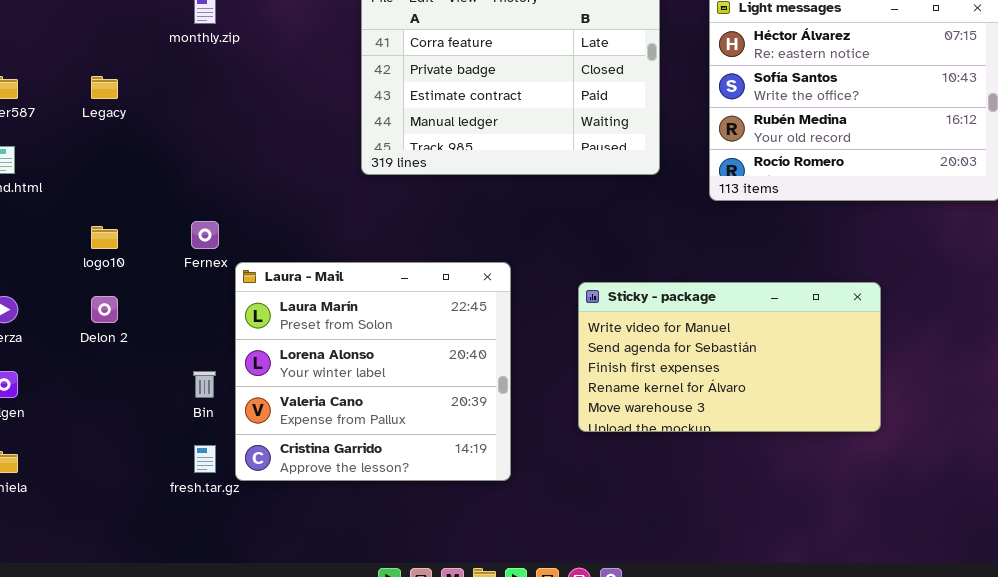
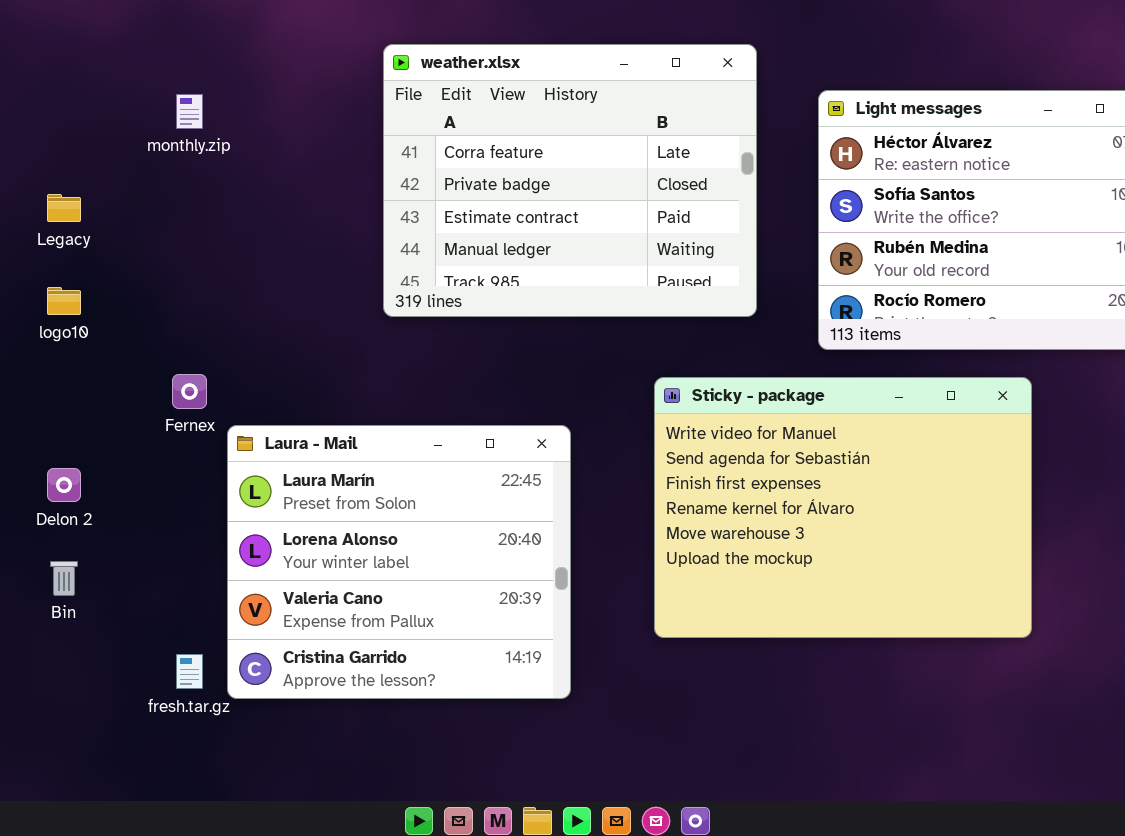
logo10: [91,226,118,249] -> [47,287,81,315], moved
Sticky - package: [578,282,881,432] -> [654,377,1032,638], resized
Bin: [193,371,216,398] -> [50,561,78,596], moved

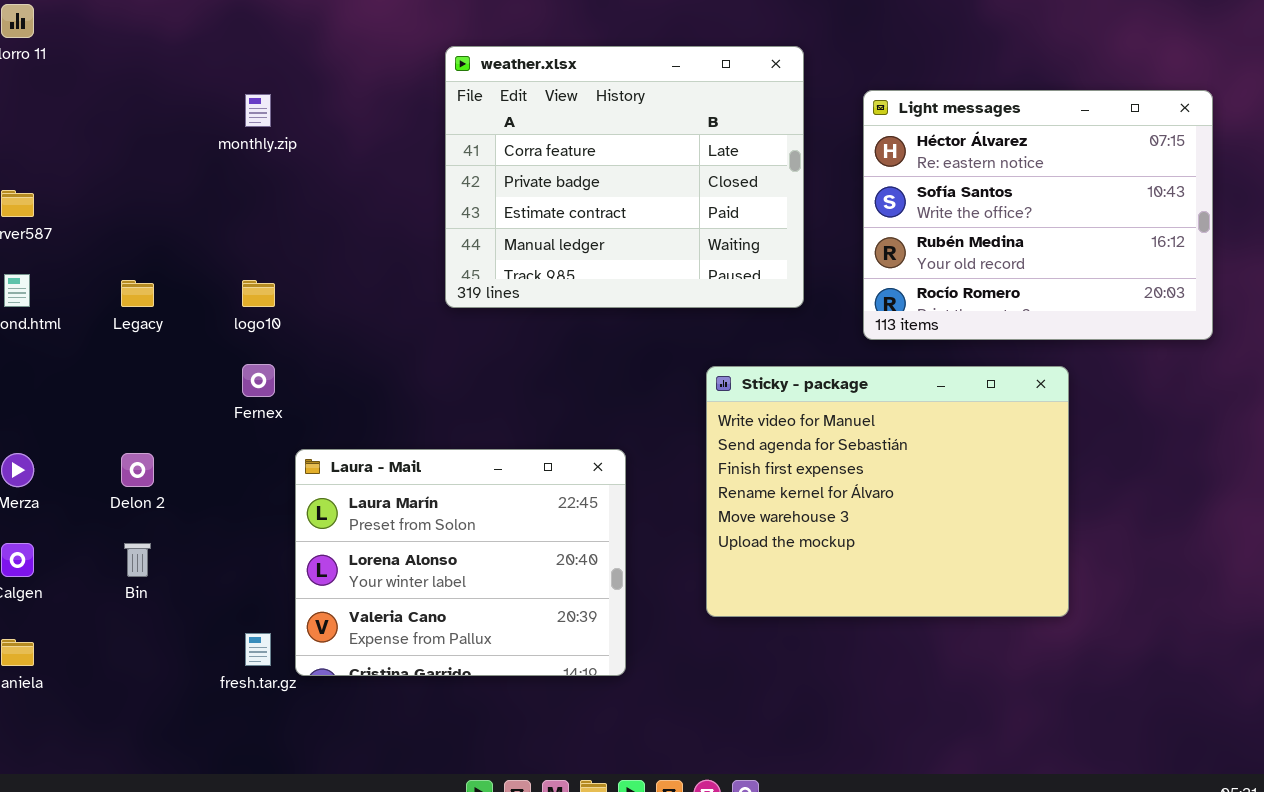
Legacy: [47,194,81,222] -> [121,280,154,307], moved
logo10: [47,287,81,315] -> [242,280,275,307], moved
Laura - Mail: [227,425,571,699] -> [295,449,626,676], resized

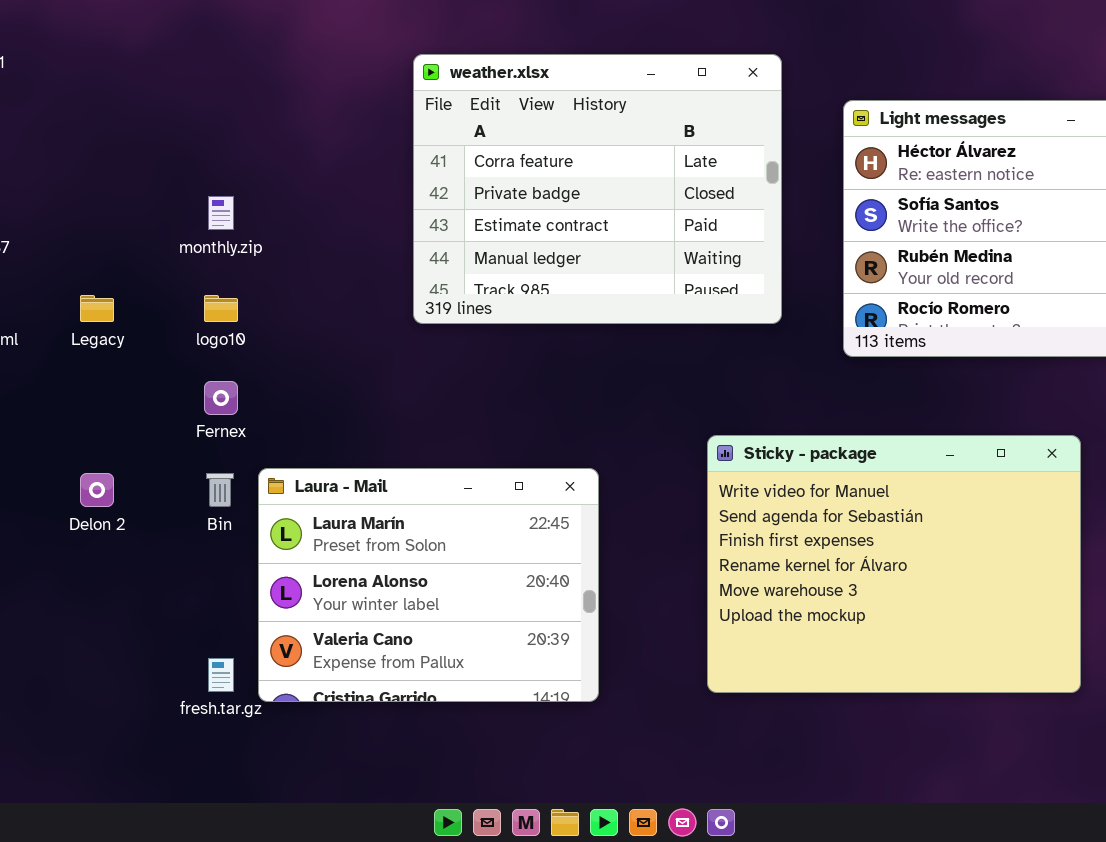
monthly.zip: [245,94,271,127] -> [208,196,234,230], moved
Sticky - package: [706,366,1069,617] -> [707,435,1081,693], moved
Bin: [124,543,151,577] -> [206,473,234,507], moved

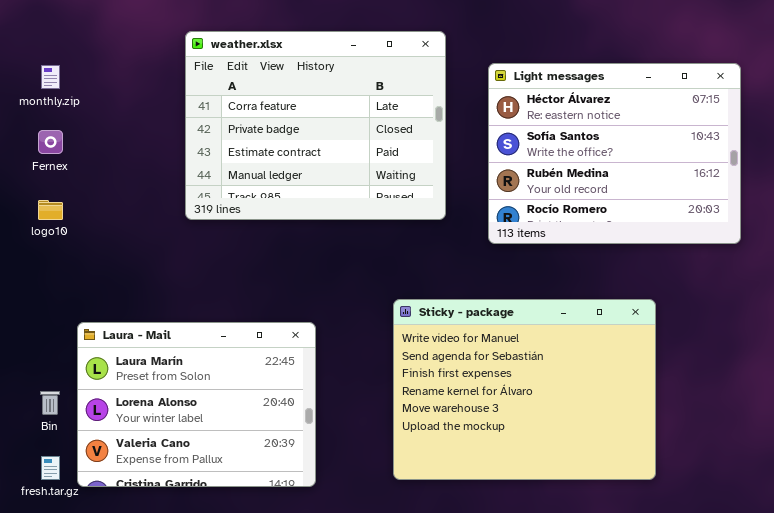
monthly.zip: [208,196,234,230] -> [41,65,60,89], moved
Fernex: [204,381,238,415] -> [38,130,63,154], moved
Bin: [206,473,234,507] -> [40,391,60,415], moved

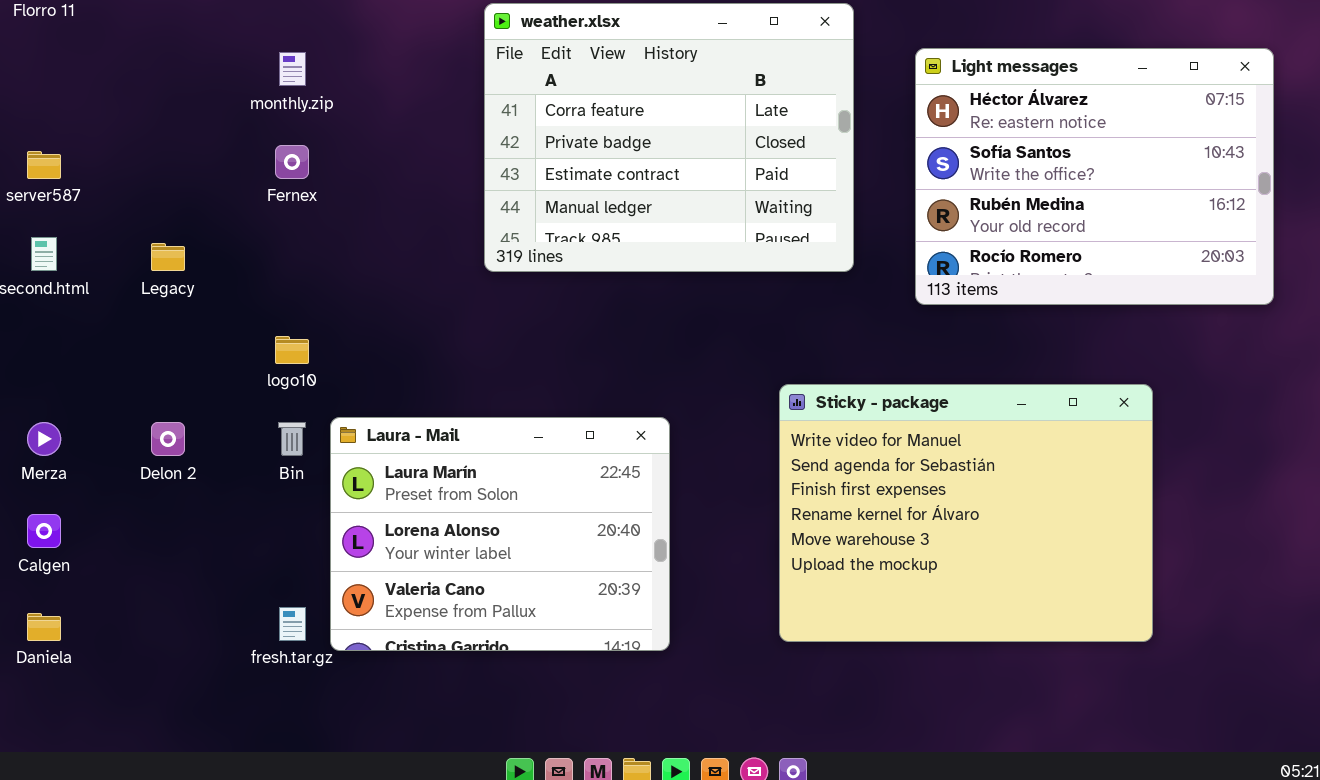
logo10: [38,200,63,220] -> [275,336,309,364], moved
Bin: [40,391,60,415] -> [278,422,306,456], moved

